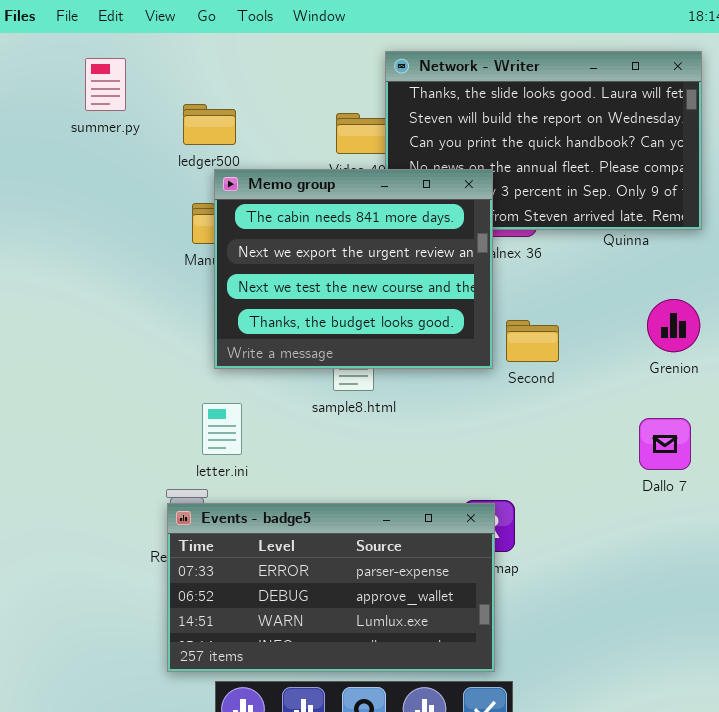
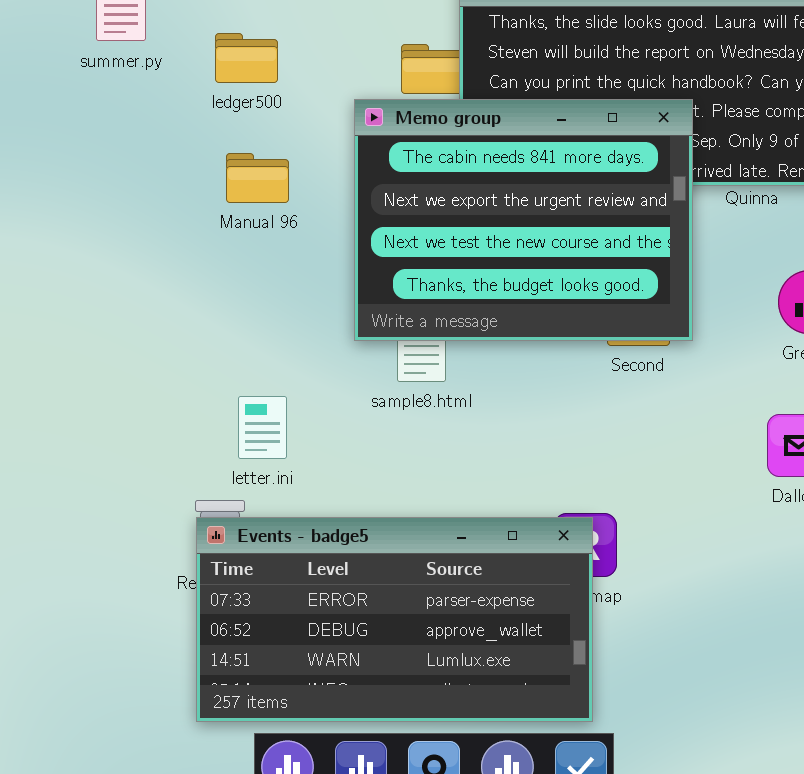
Memo group: [214,169,493,369] -> [354,99,693,341], moved

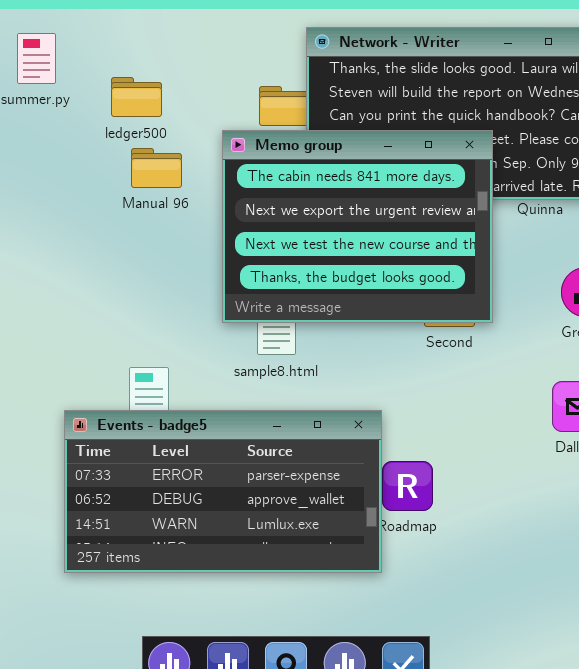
Manual 96: [226,153,289,203] -> [131,148,182,188], moved
Events - badge5: [196,517,593,722] -> [64,410,382,573], moved

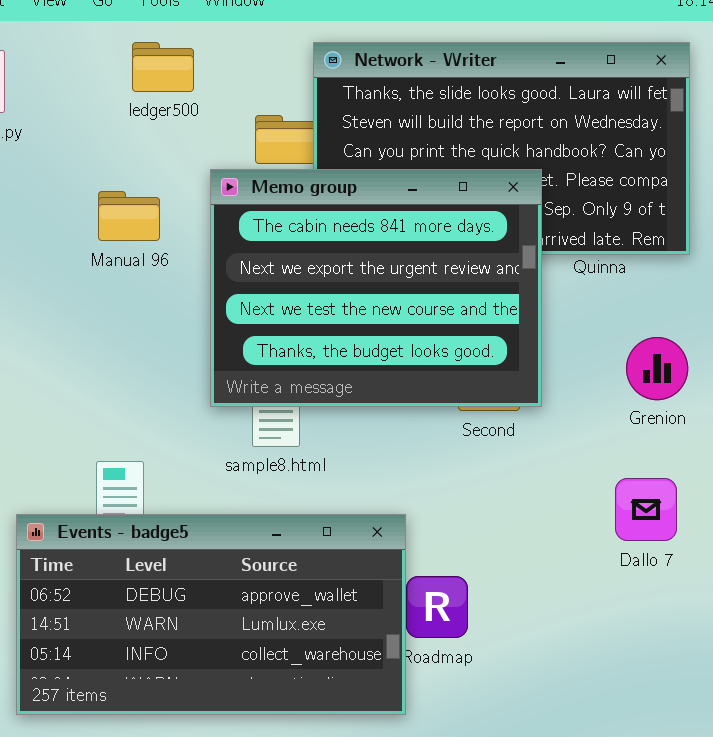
ledger500: [111,77,162,117] -> [132,42,194,92], moved
Events - badge5: [64,410,382,573] -> [16,514,406,715], scrolled down 1 row

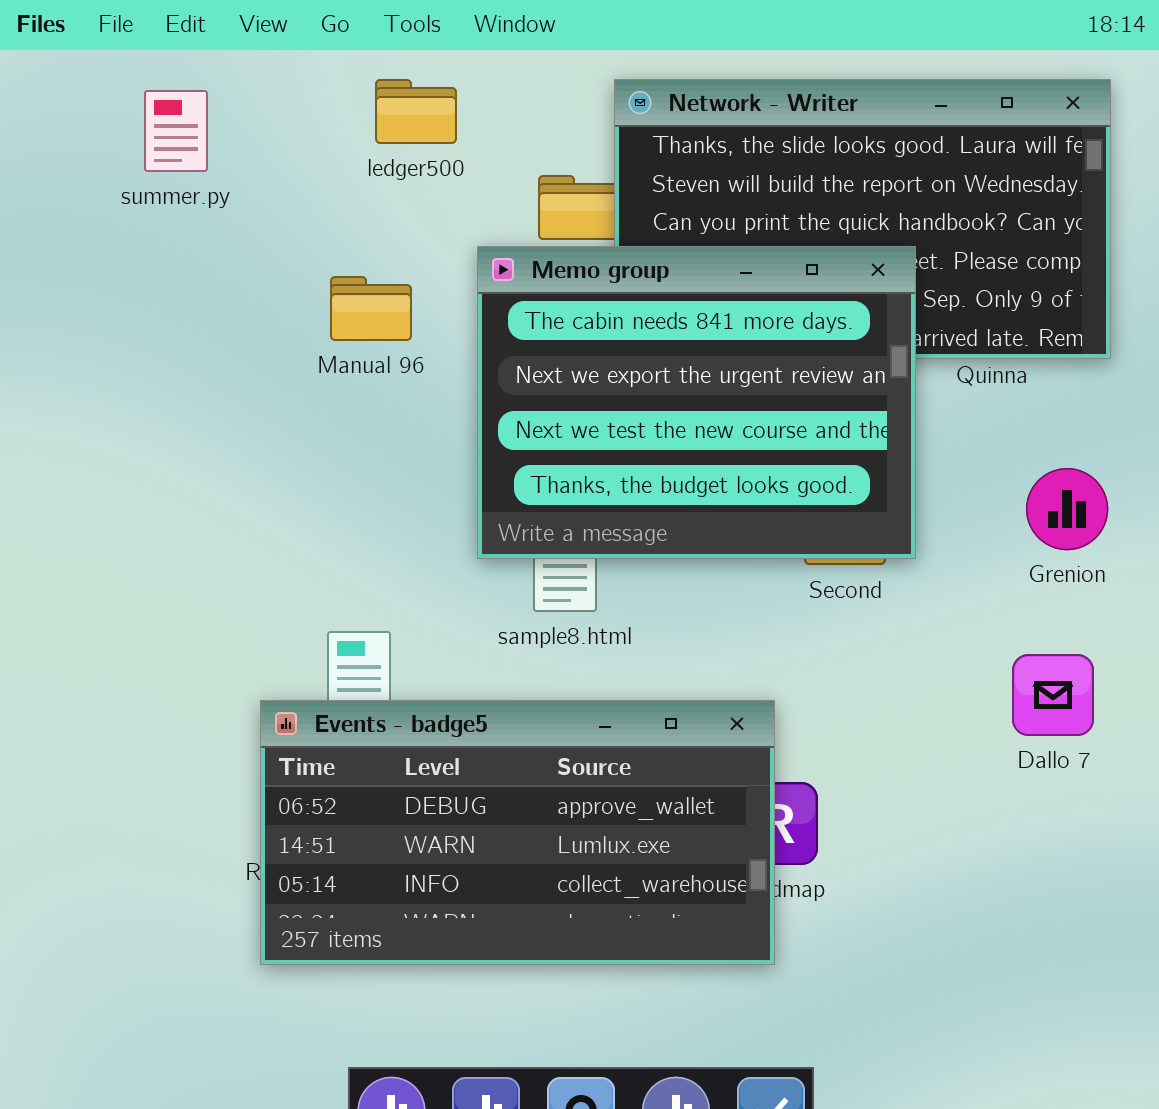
Events - badge5: [16,514,406,715] -> [260,700,775,965], moved

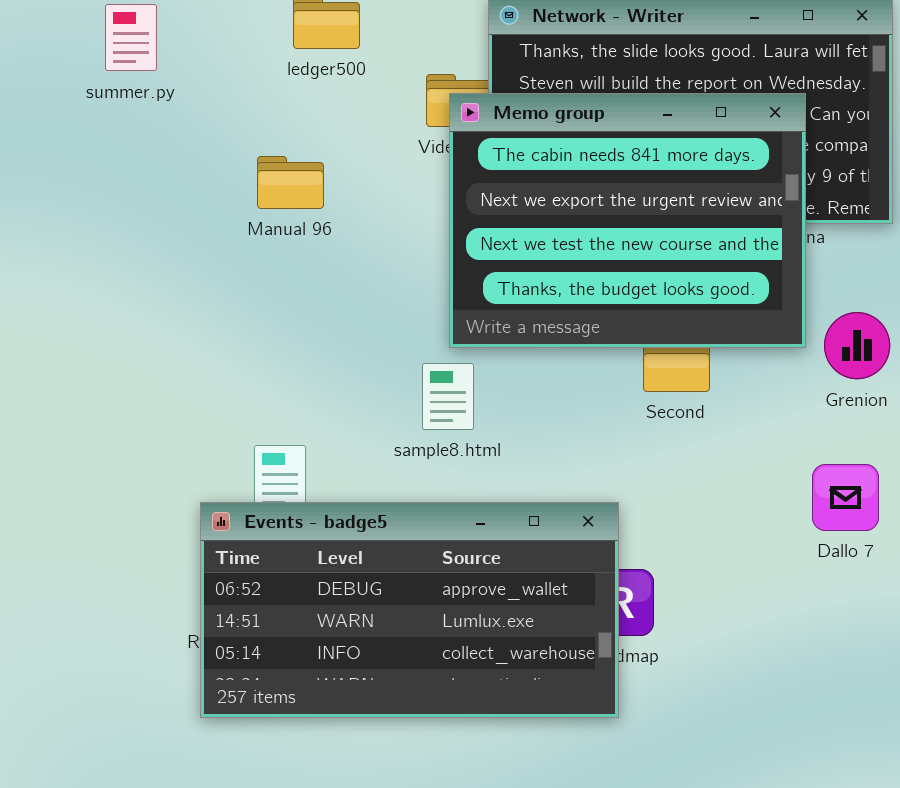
Memo group: [477,246,916,559] -> [449,93,806,348], moved

